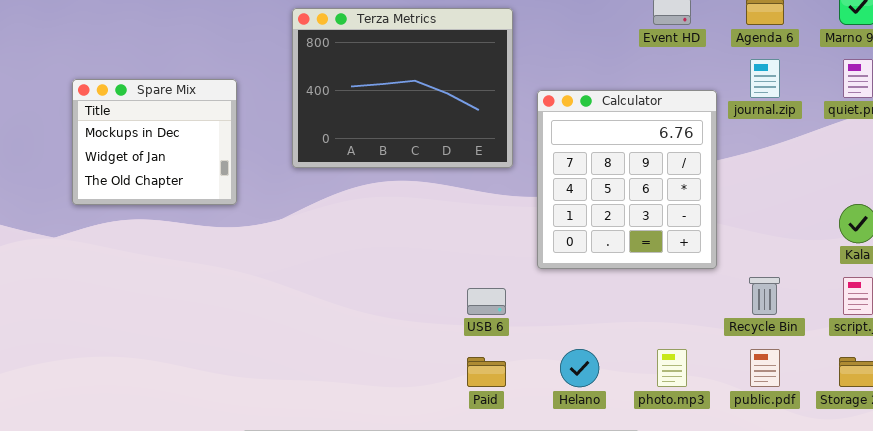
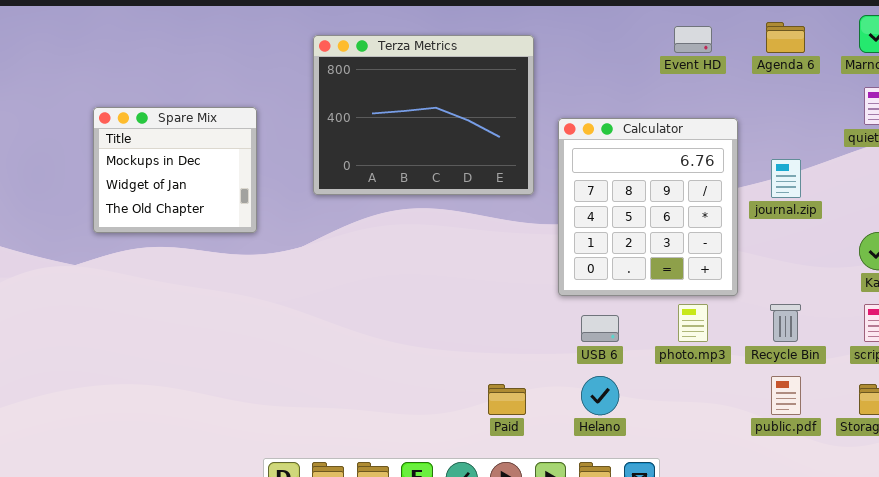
journal.zip: [750,59,780,98] -> [771,159,801,198], moved
USB 6: [467,288,506,315] -> [581,315,619,342], moved
photo.mp3: [657,349,687,387] -> [678,304,708,342], moved

